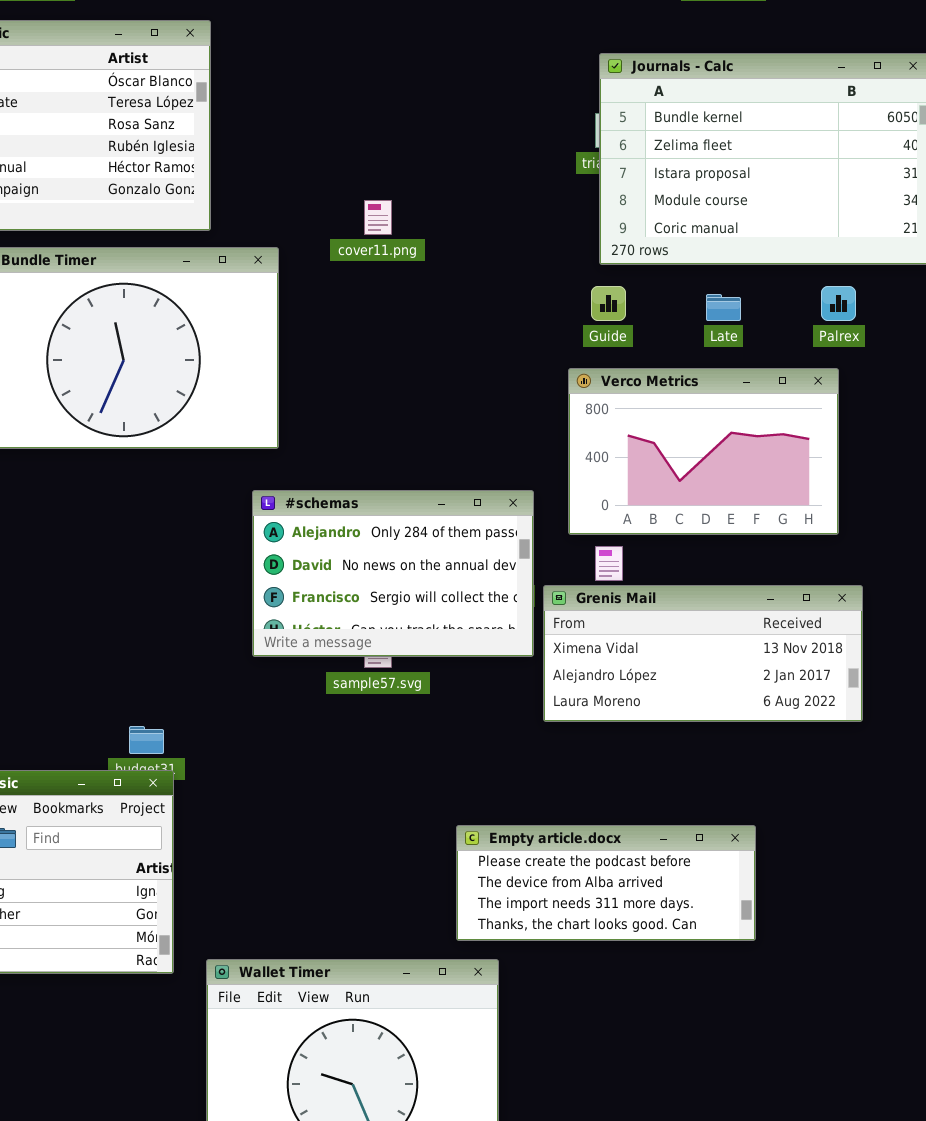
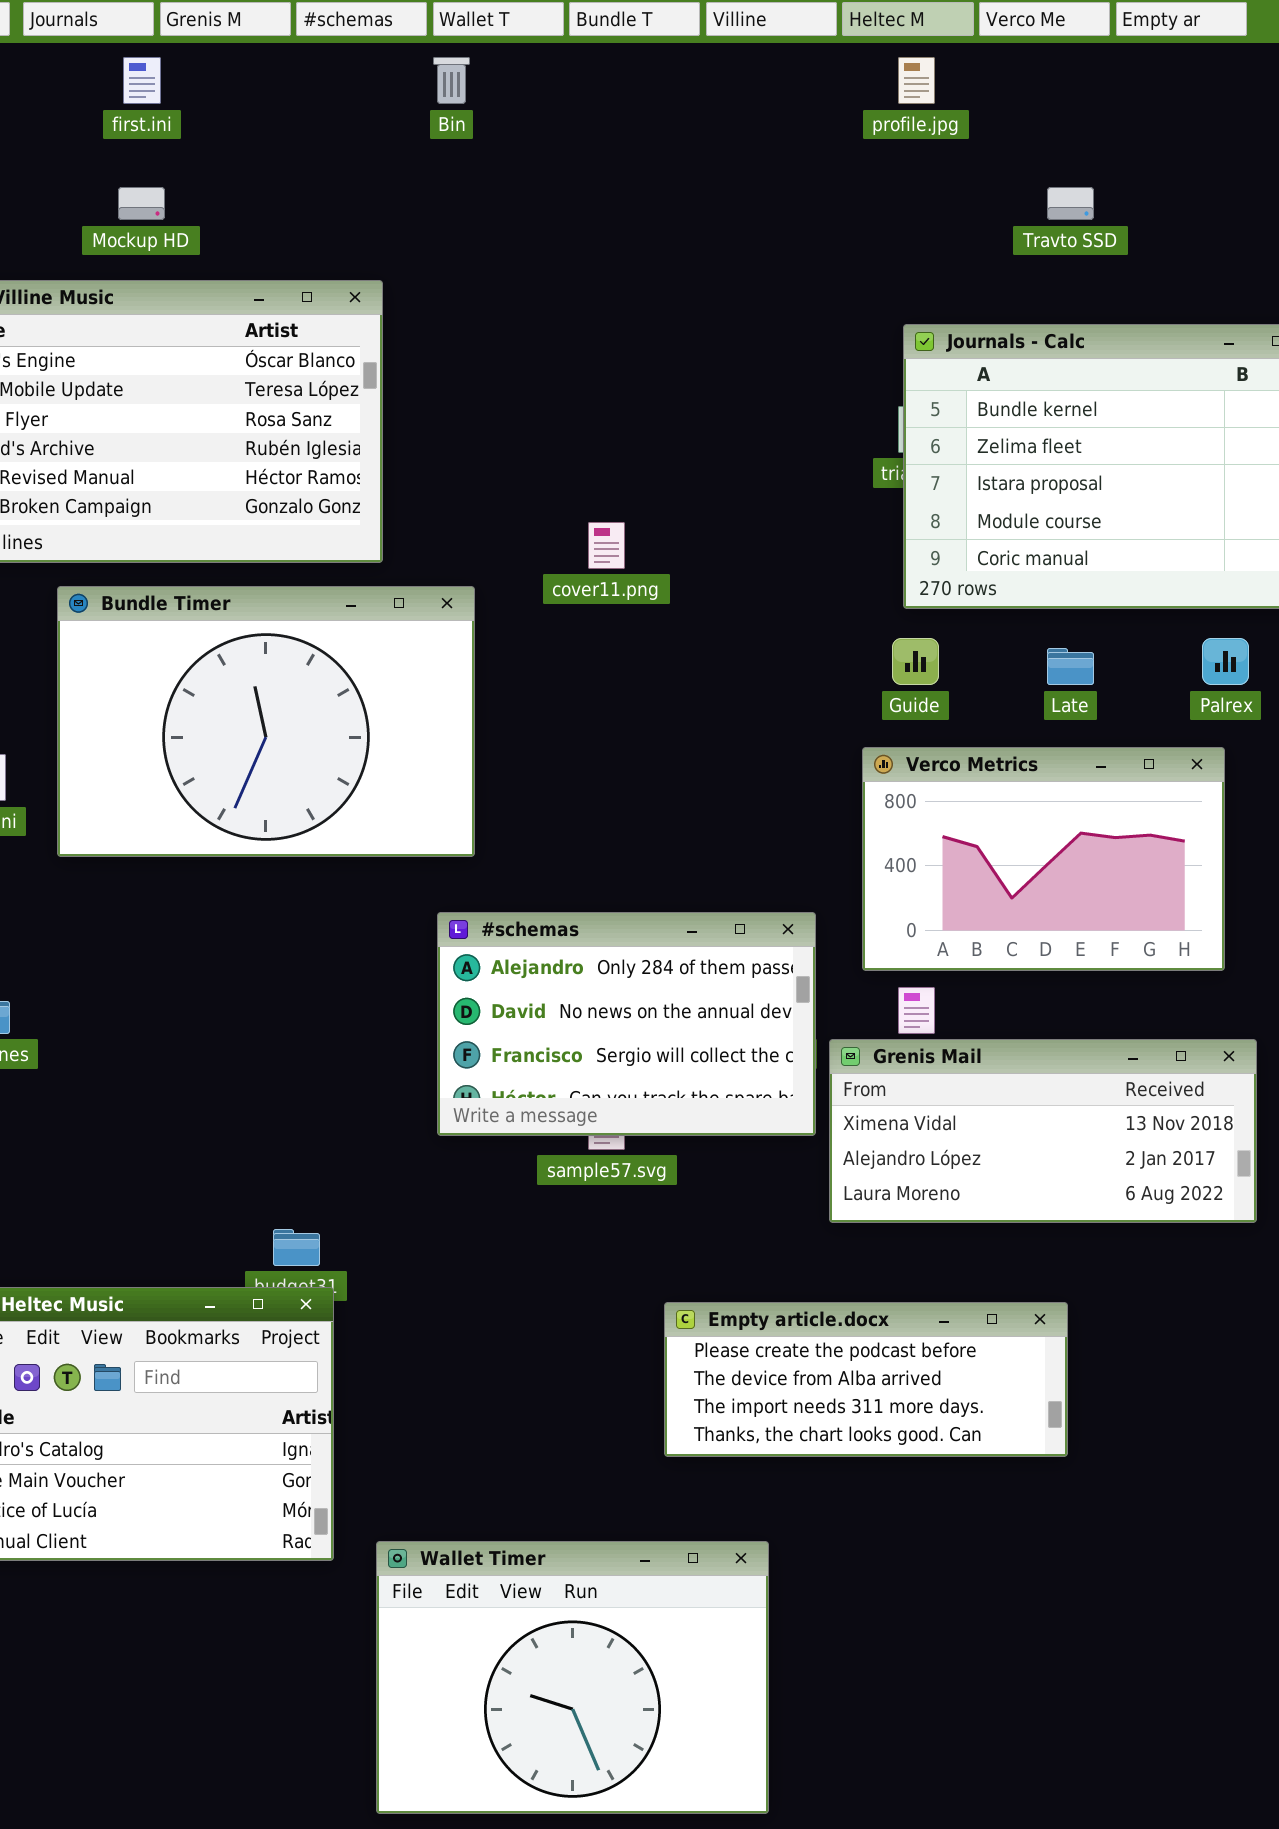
Empty article.docx: [456,825,756,941] -> [664,1302,1068,1457], moved

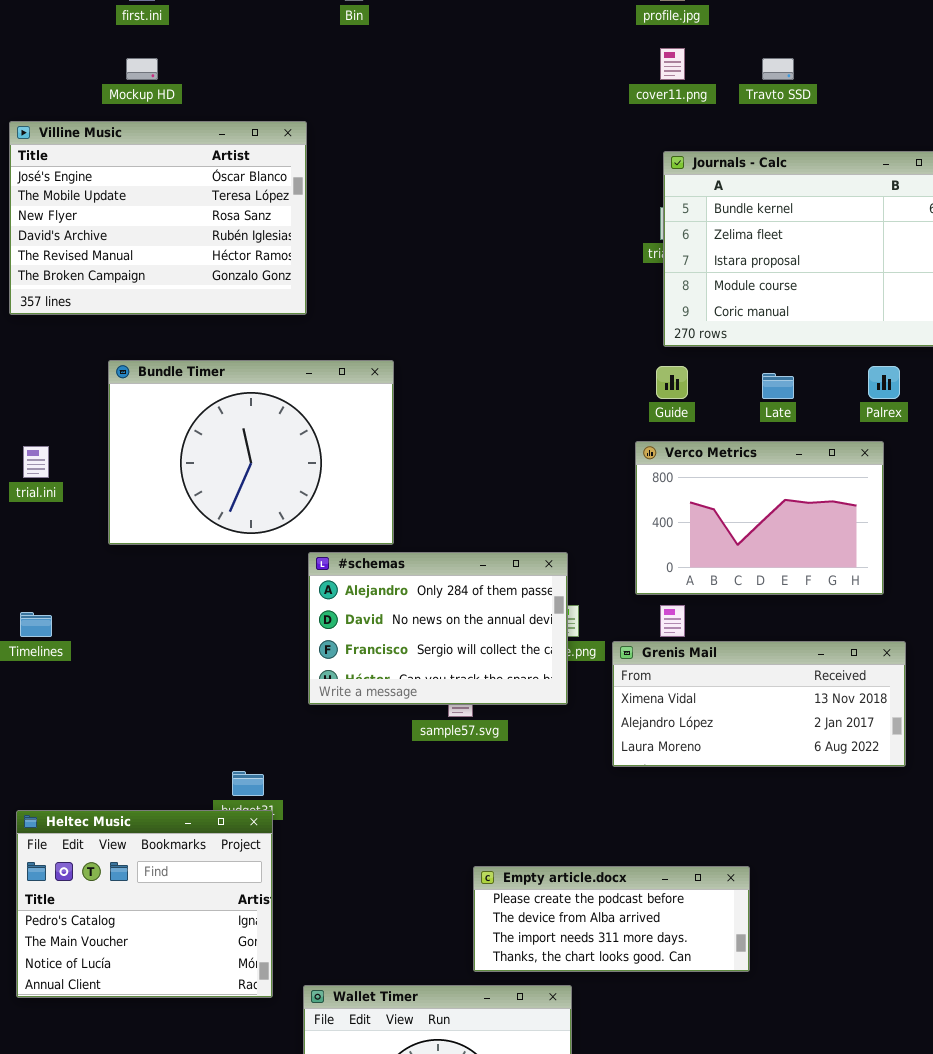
cover11.png: [588,522,625,569] -> [660,48,685,80], moved
Bundle Timer: [57,586,475,857] -> [108,360,394,545], moved
#schemas: [437,912,816,1136] -> [308,552,568,705], moved
Empty article.docx: [664,1302,1068,1457] -> [473,866,750,972], moved

